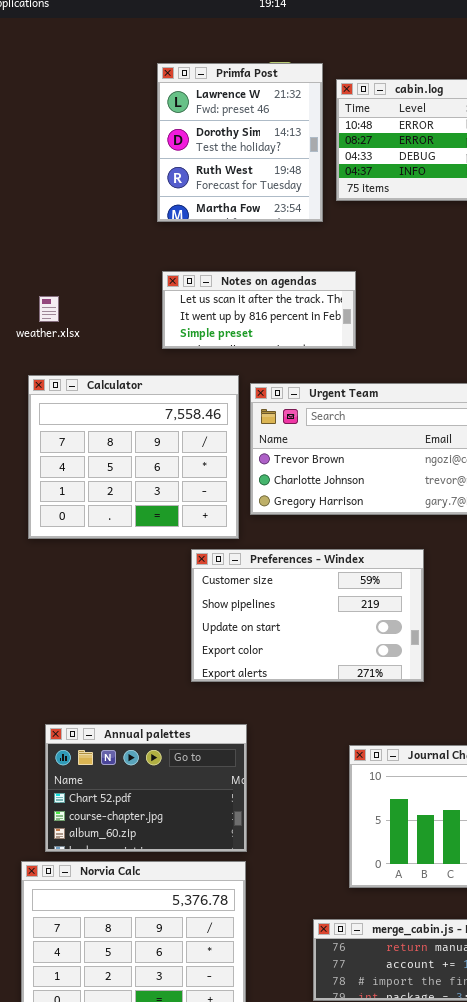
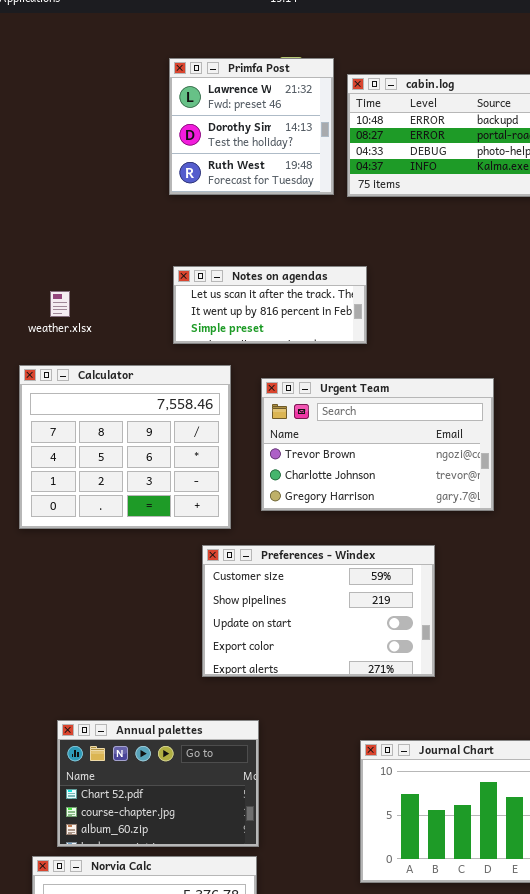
Primfa Post: [157,63,323,222] -> [169,58,334,195], resized
Calculator: [28,375,239,539] -> [19,365,231,529], moved

